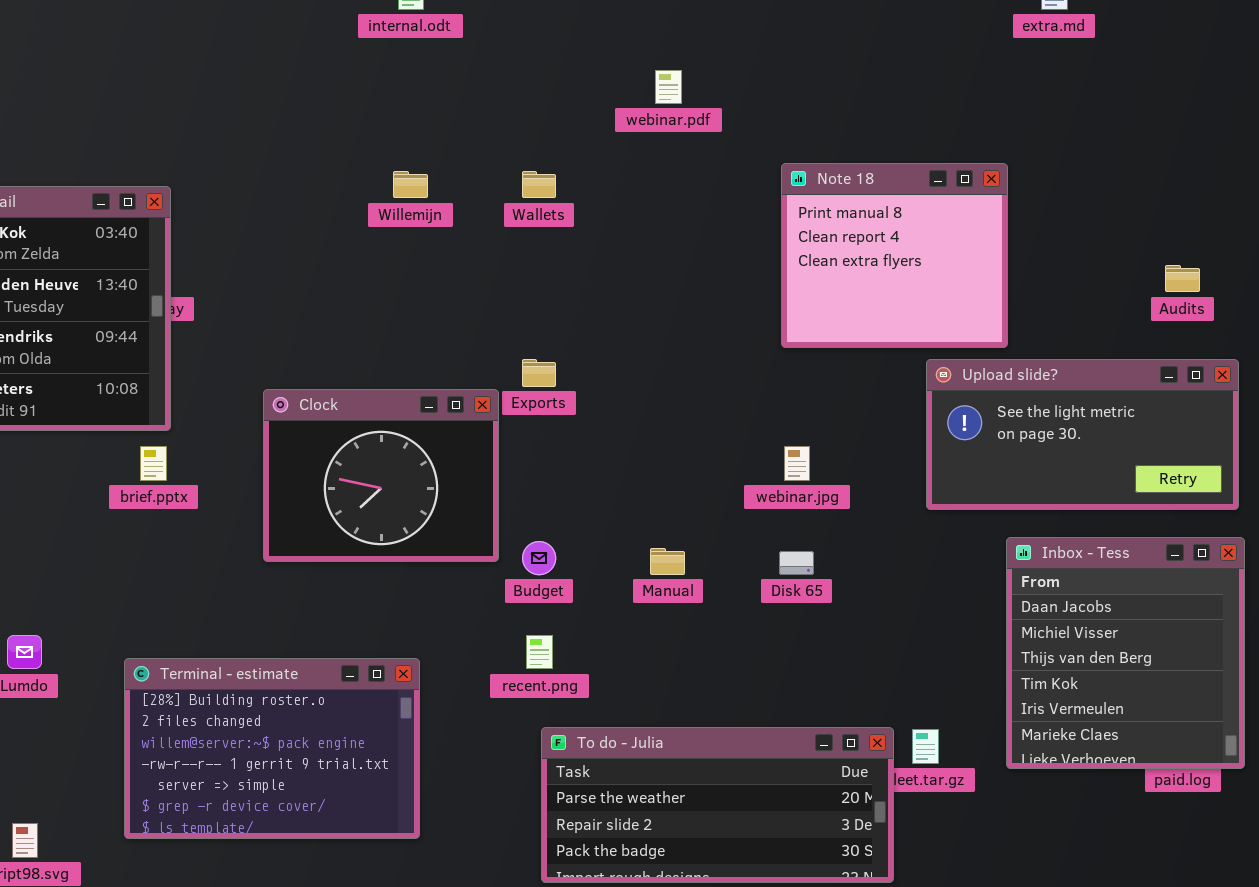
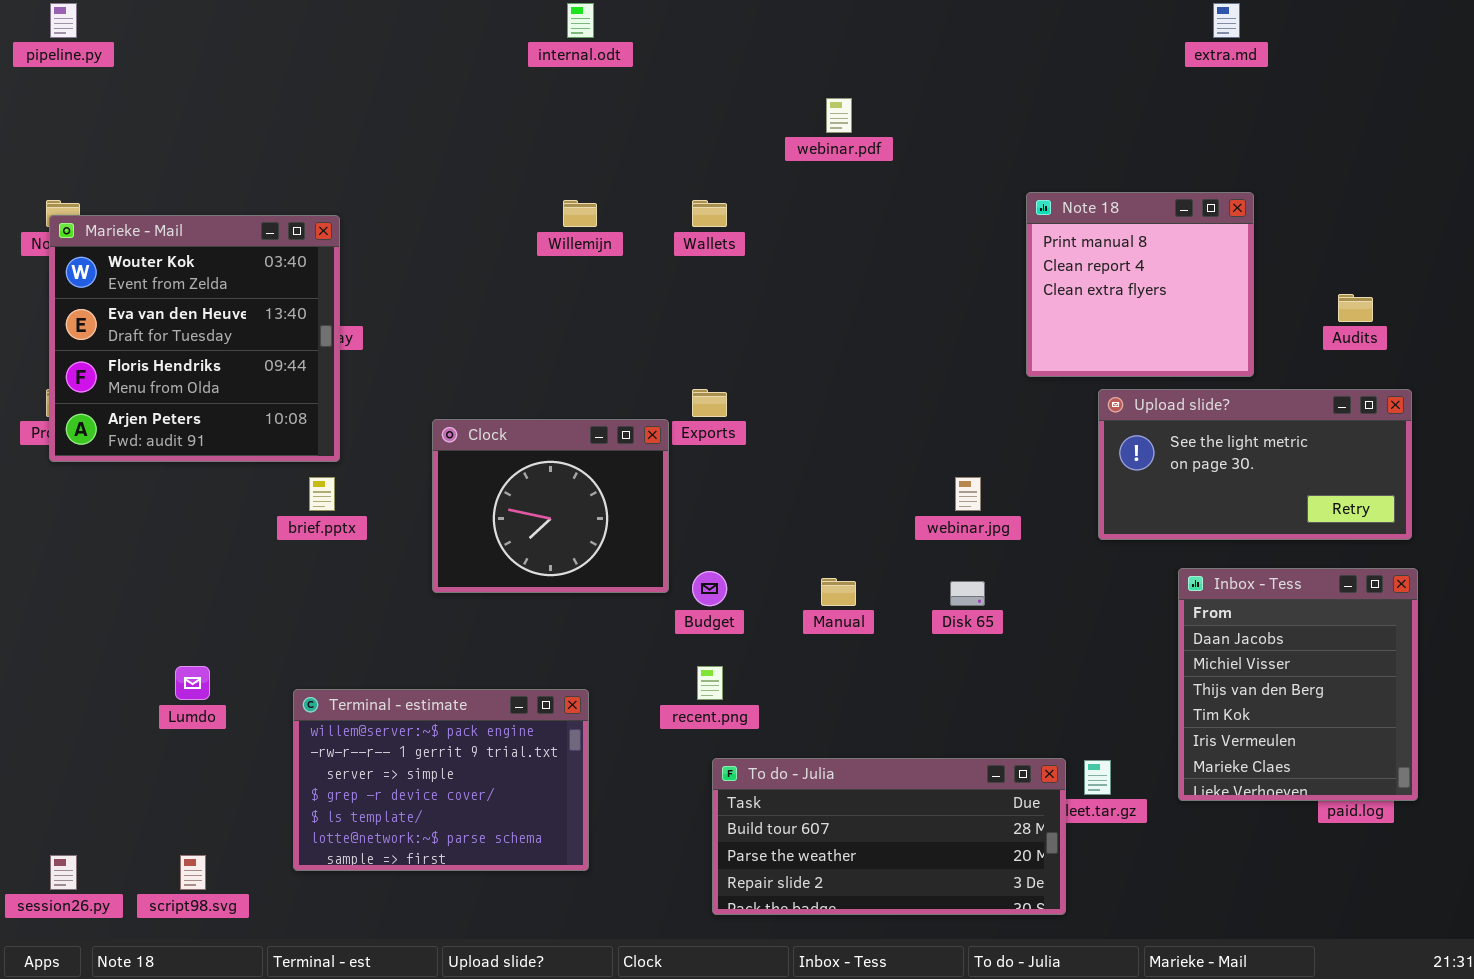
Note 18: [781,163,1008,348] -> [1026,192,1254,377], moved
Terminal - estimate: [124,658,420,839] -> [293,689,589,871], scrolled down 2 rows
To do - Julia: [541,727,894,883] -> [712,758,1066,915], scrolled up 1 row

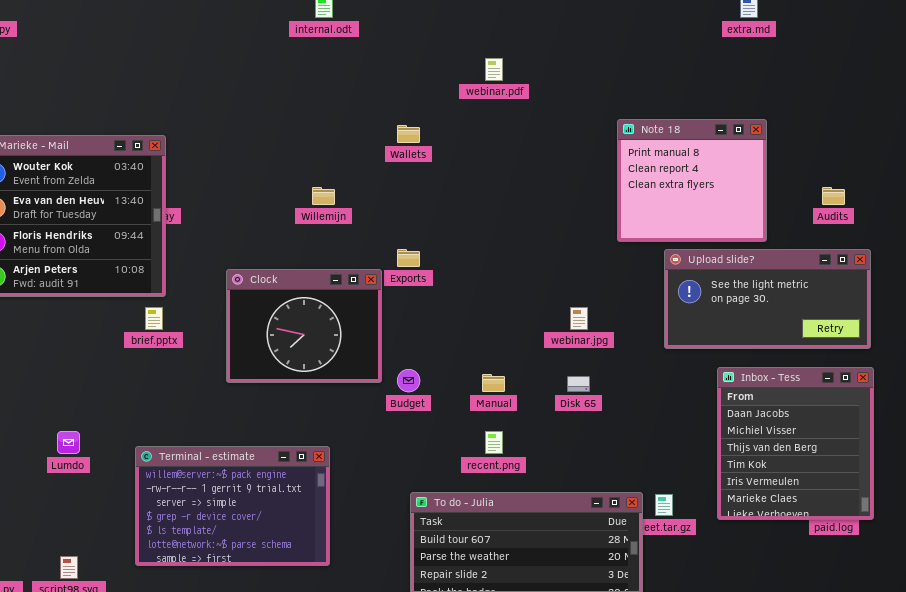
Willemijn: [563,200,597,227] -> [312,187,335,205], moved
recent.png: [697,666,723,700] -> [485,431,503,454], moved

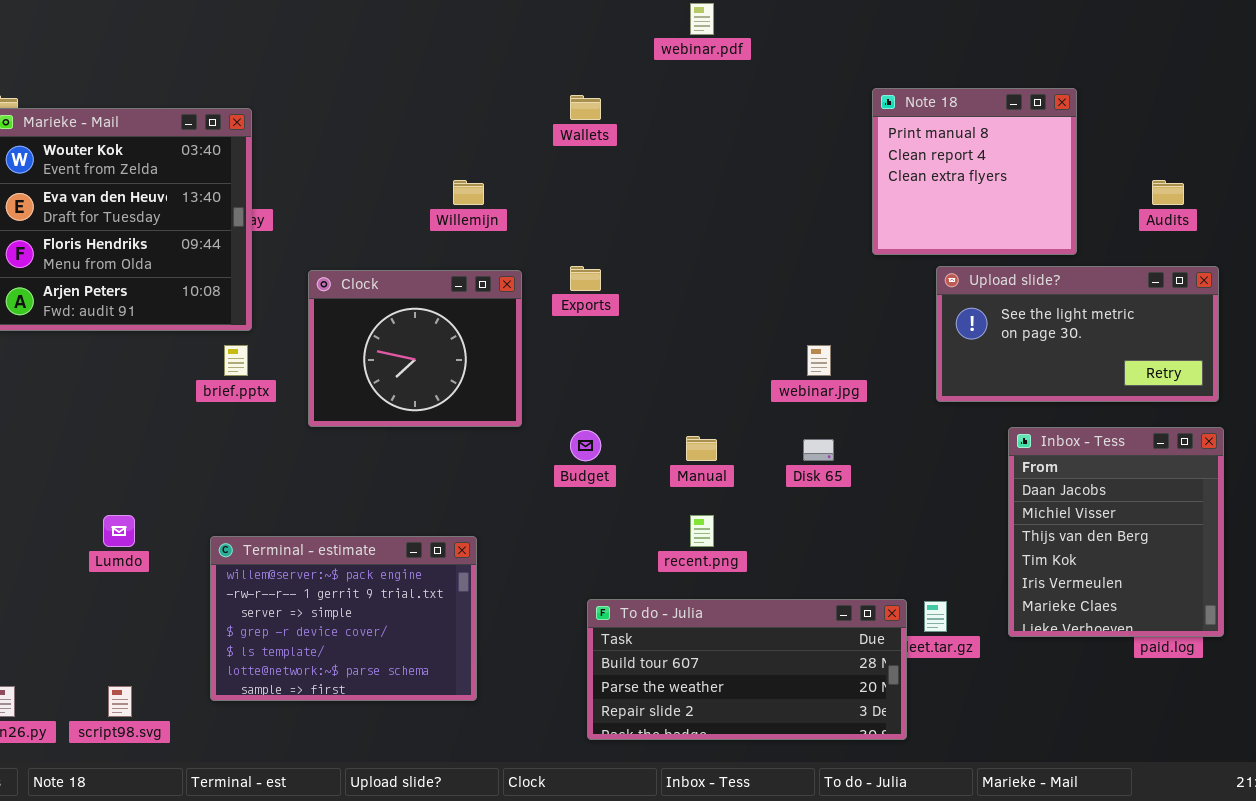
Clock: [226,269,382,383] -> [308,270,522,427], moved

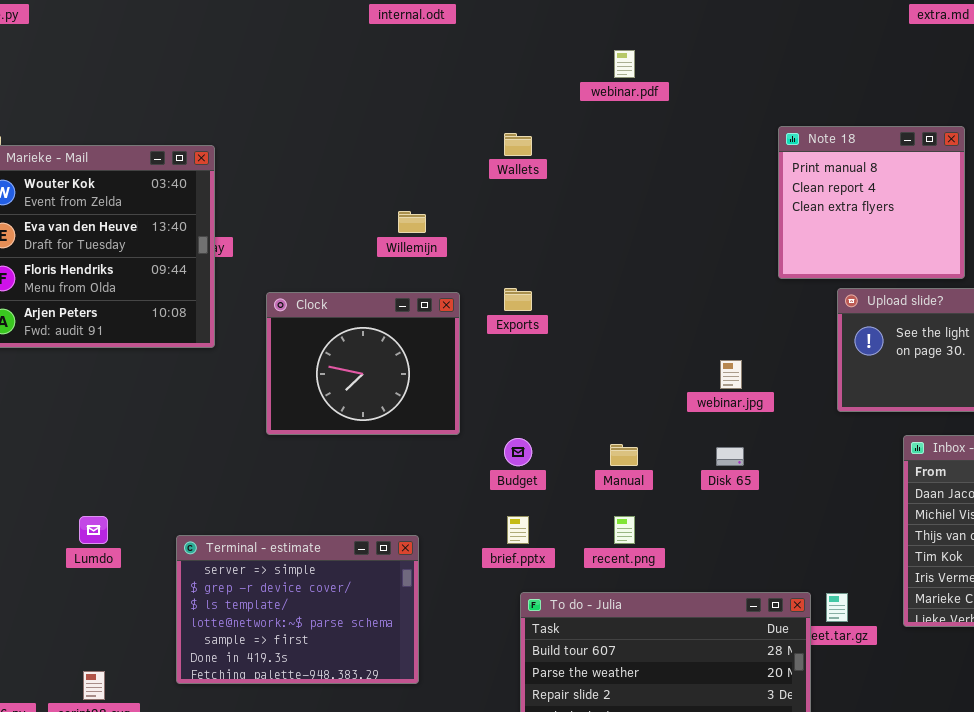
brief.pptx: [224,345,248,376] -> [507,516,529,544], moved
Terminal - estimate: [210,536,477,701] -> [176,535,419,684], scrolled down 2 rows

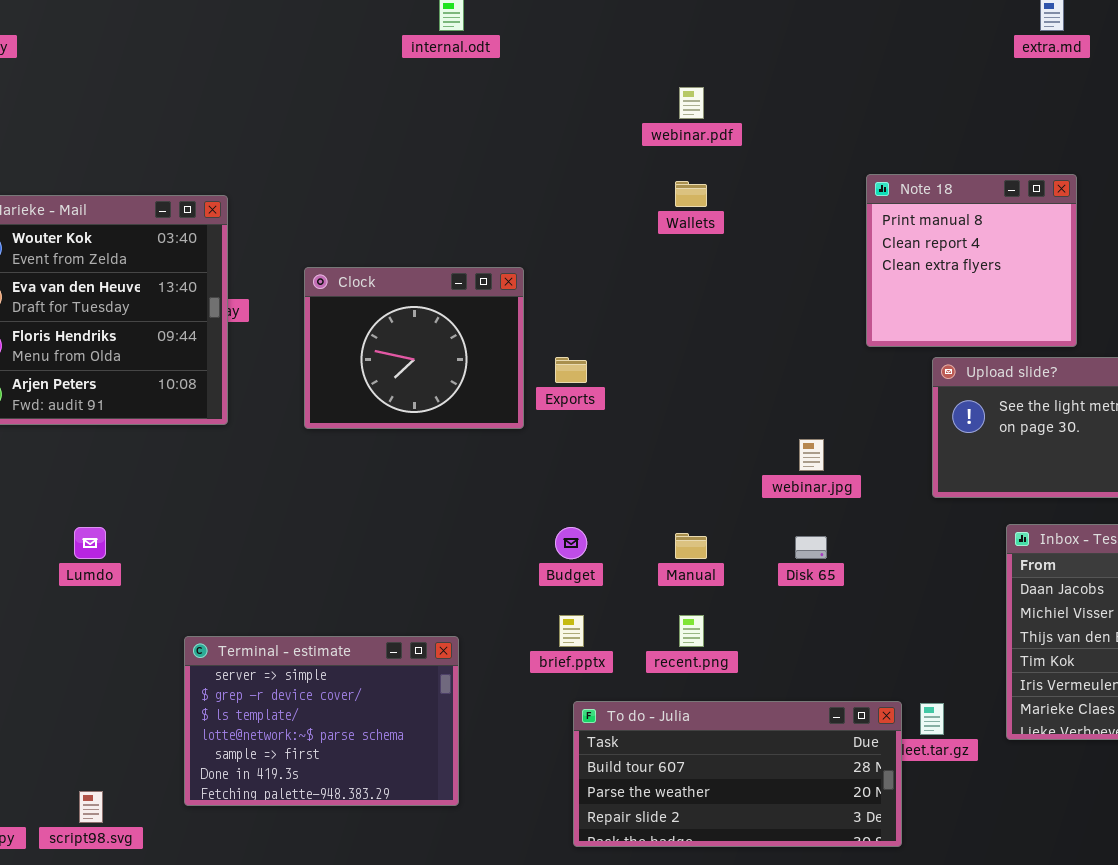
Wallets: [504,133,532,156] -> [675,181,707,207], moved
Clock: [266,292,460,435] -> [304,267,524,429], moved
Lumdo: [79,516,108,544] -> [74,527,106,559], moved

